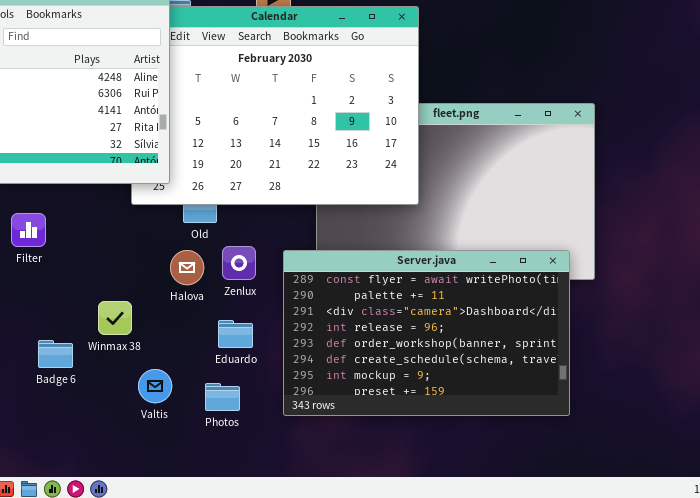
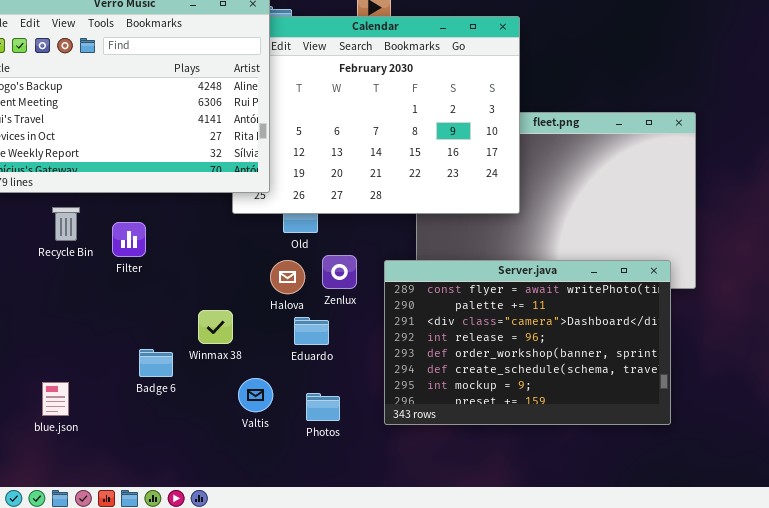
Eduardo: [218,320,253,348] -> [294,317,329,345], moved

